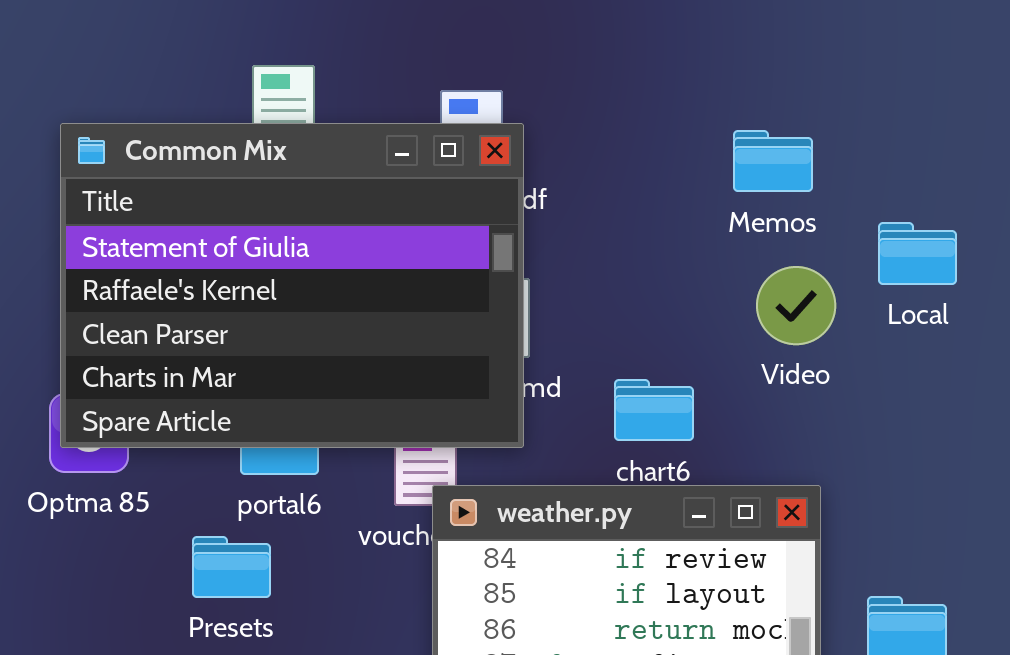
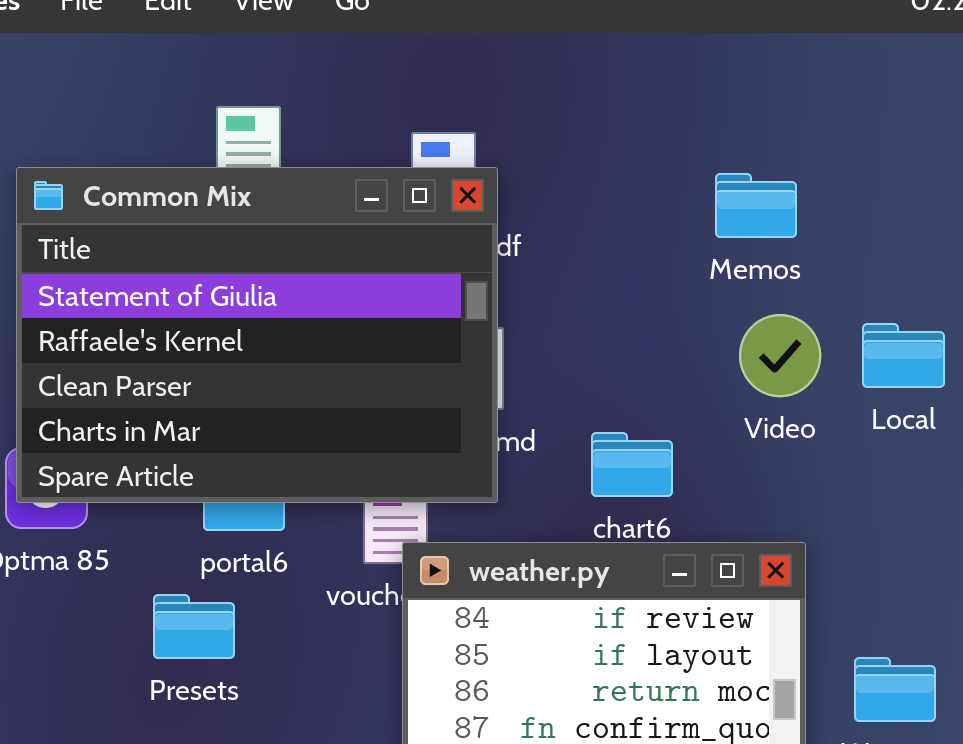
Local: [878,222,957,285] -> [862,323,945,388], moved

